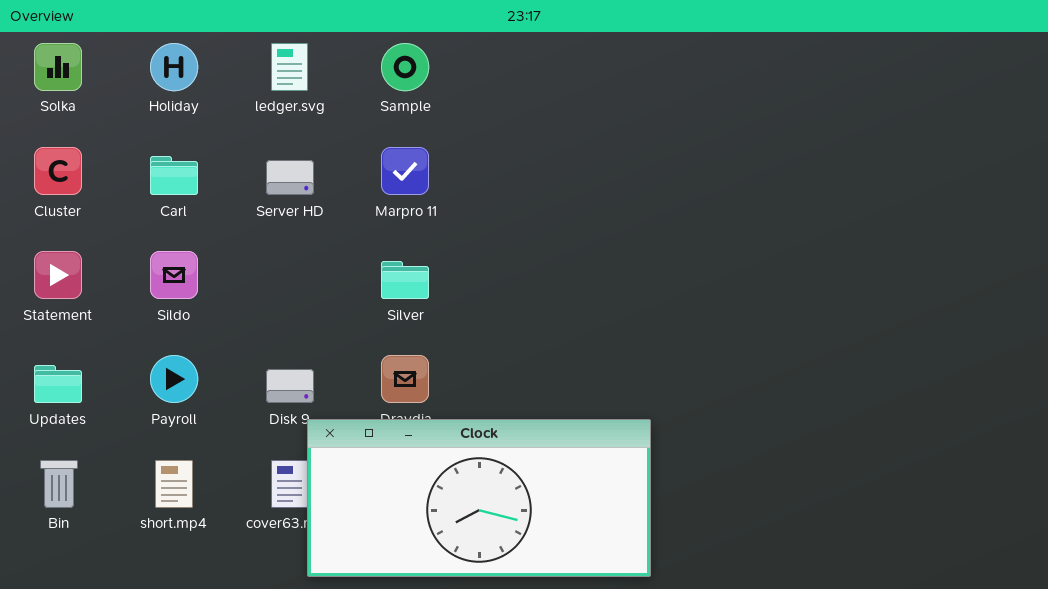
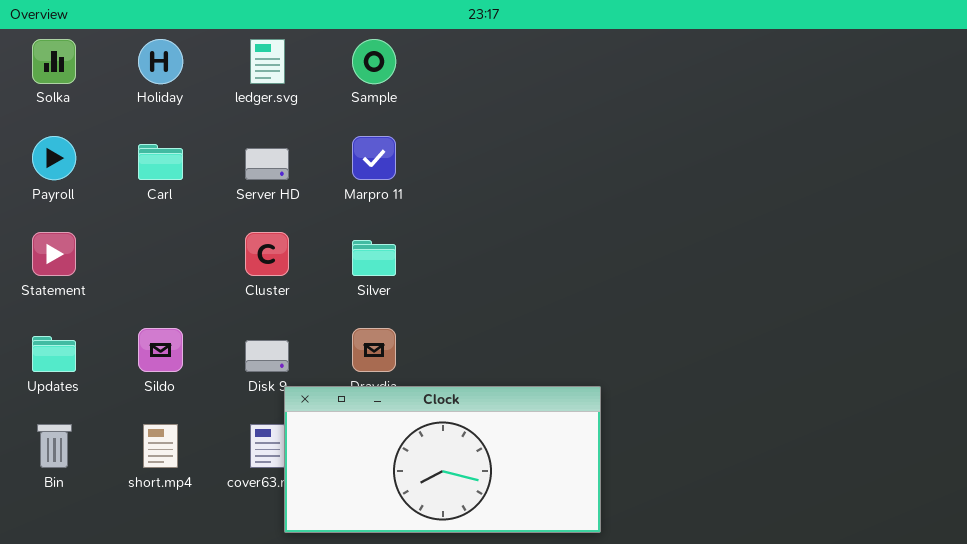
Cluster: [34,147,82,195] -> [245,232,289,276], moved
Sildo: [150,251,198,299] -> [138,328,183,372], moved
Payroll: [150,355,198,403] -> [32,136,76,180], moved

